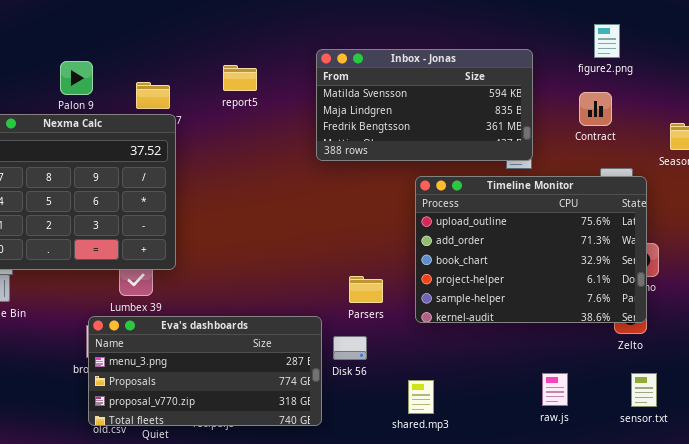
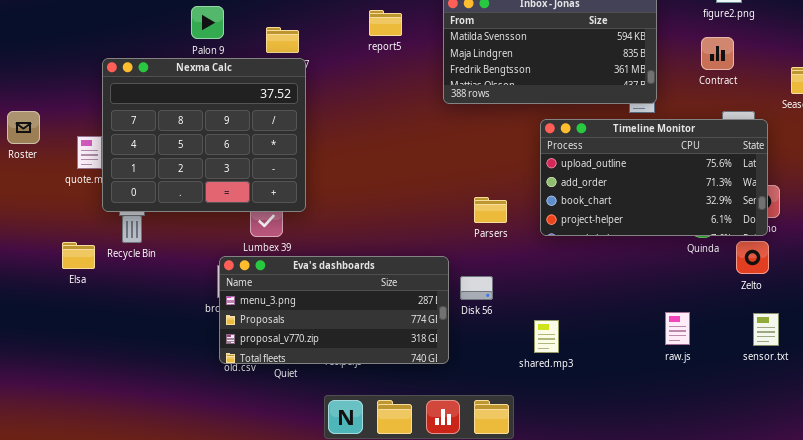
report5: [223,65,257,91] -> [369,10,402,36], moved
Timeline Monitor: [415,176,647,323] -> [540,119,768,236], resized
Parsers: [349,276,383,303] -> [474,197,507,223], moved

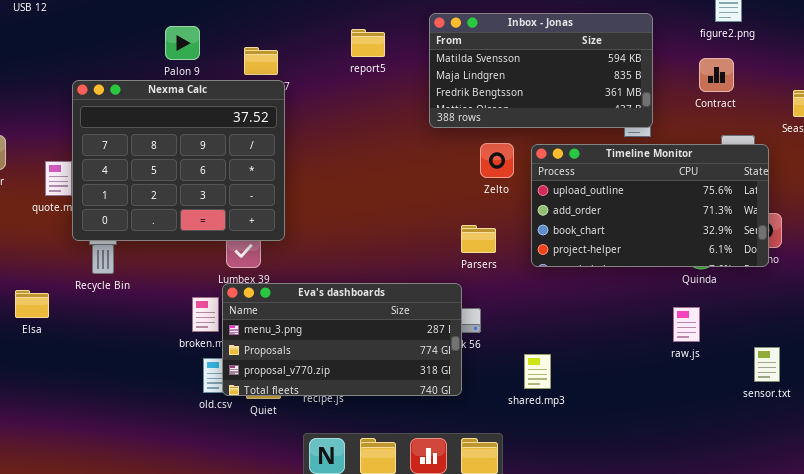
Zelto: [736,241,769,274] -> [480,143,514,178], moved
Elsa: [62,242,95,269] -> [15,290,49,318], moved
Eva's dashboards: [219,256,449,364] -> [222,283,462,396], moved
raw.js: [665,312,690,345] -> [673,307,700,342], moved

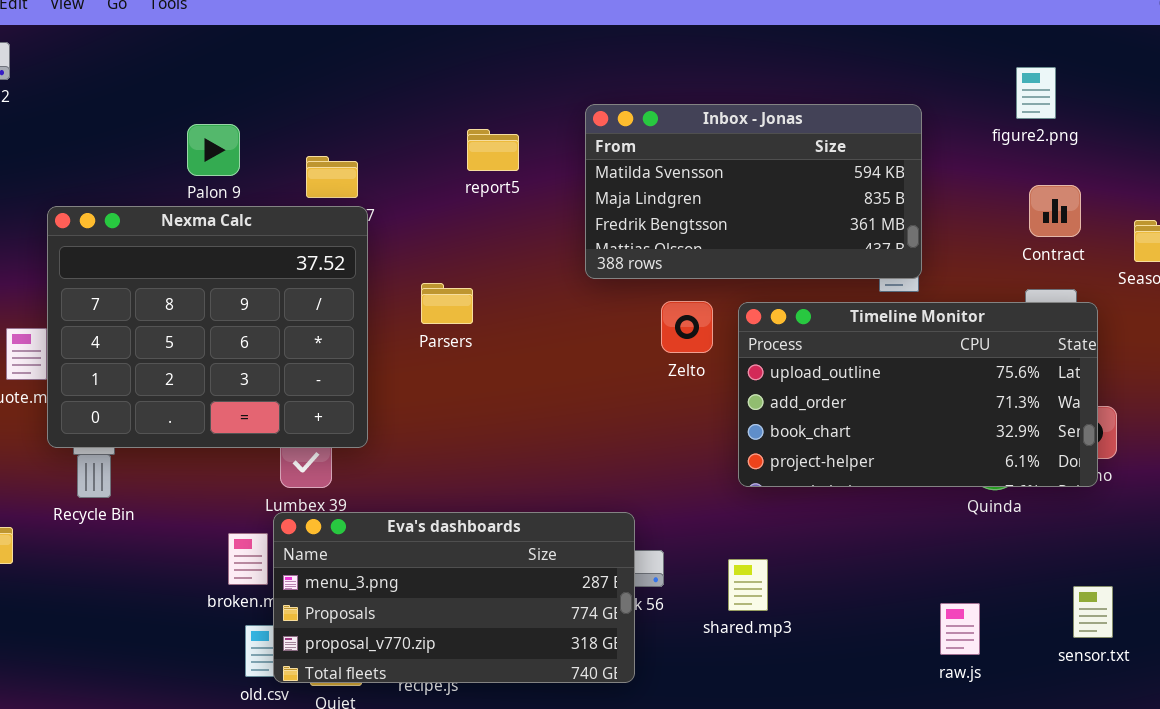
Contract: [699,58,734,92] -> [1029,185,1081,237], moved
Parsers: [461,225,496,253] -> [421,283,473,324], moved
raw.js: [673,307,700,342] -> [940,603,980,655], moved
sensor.txt: [754,347,780,382] -> [1073,586,1113,638], moved
shared.mp3: [524,354,551,389] -> [728,559,768,611], moved

